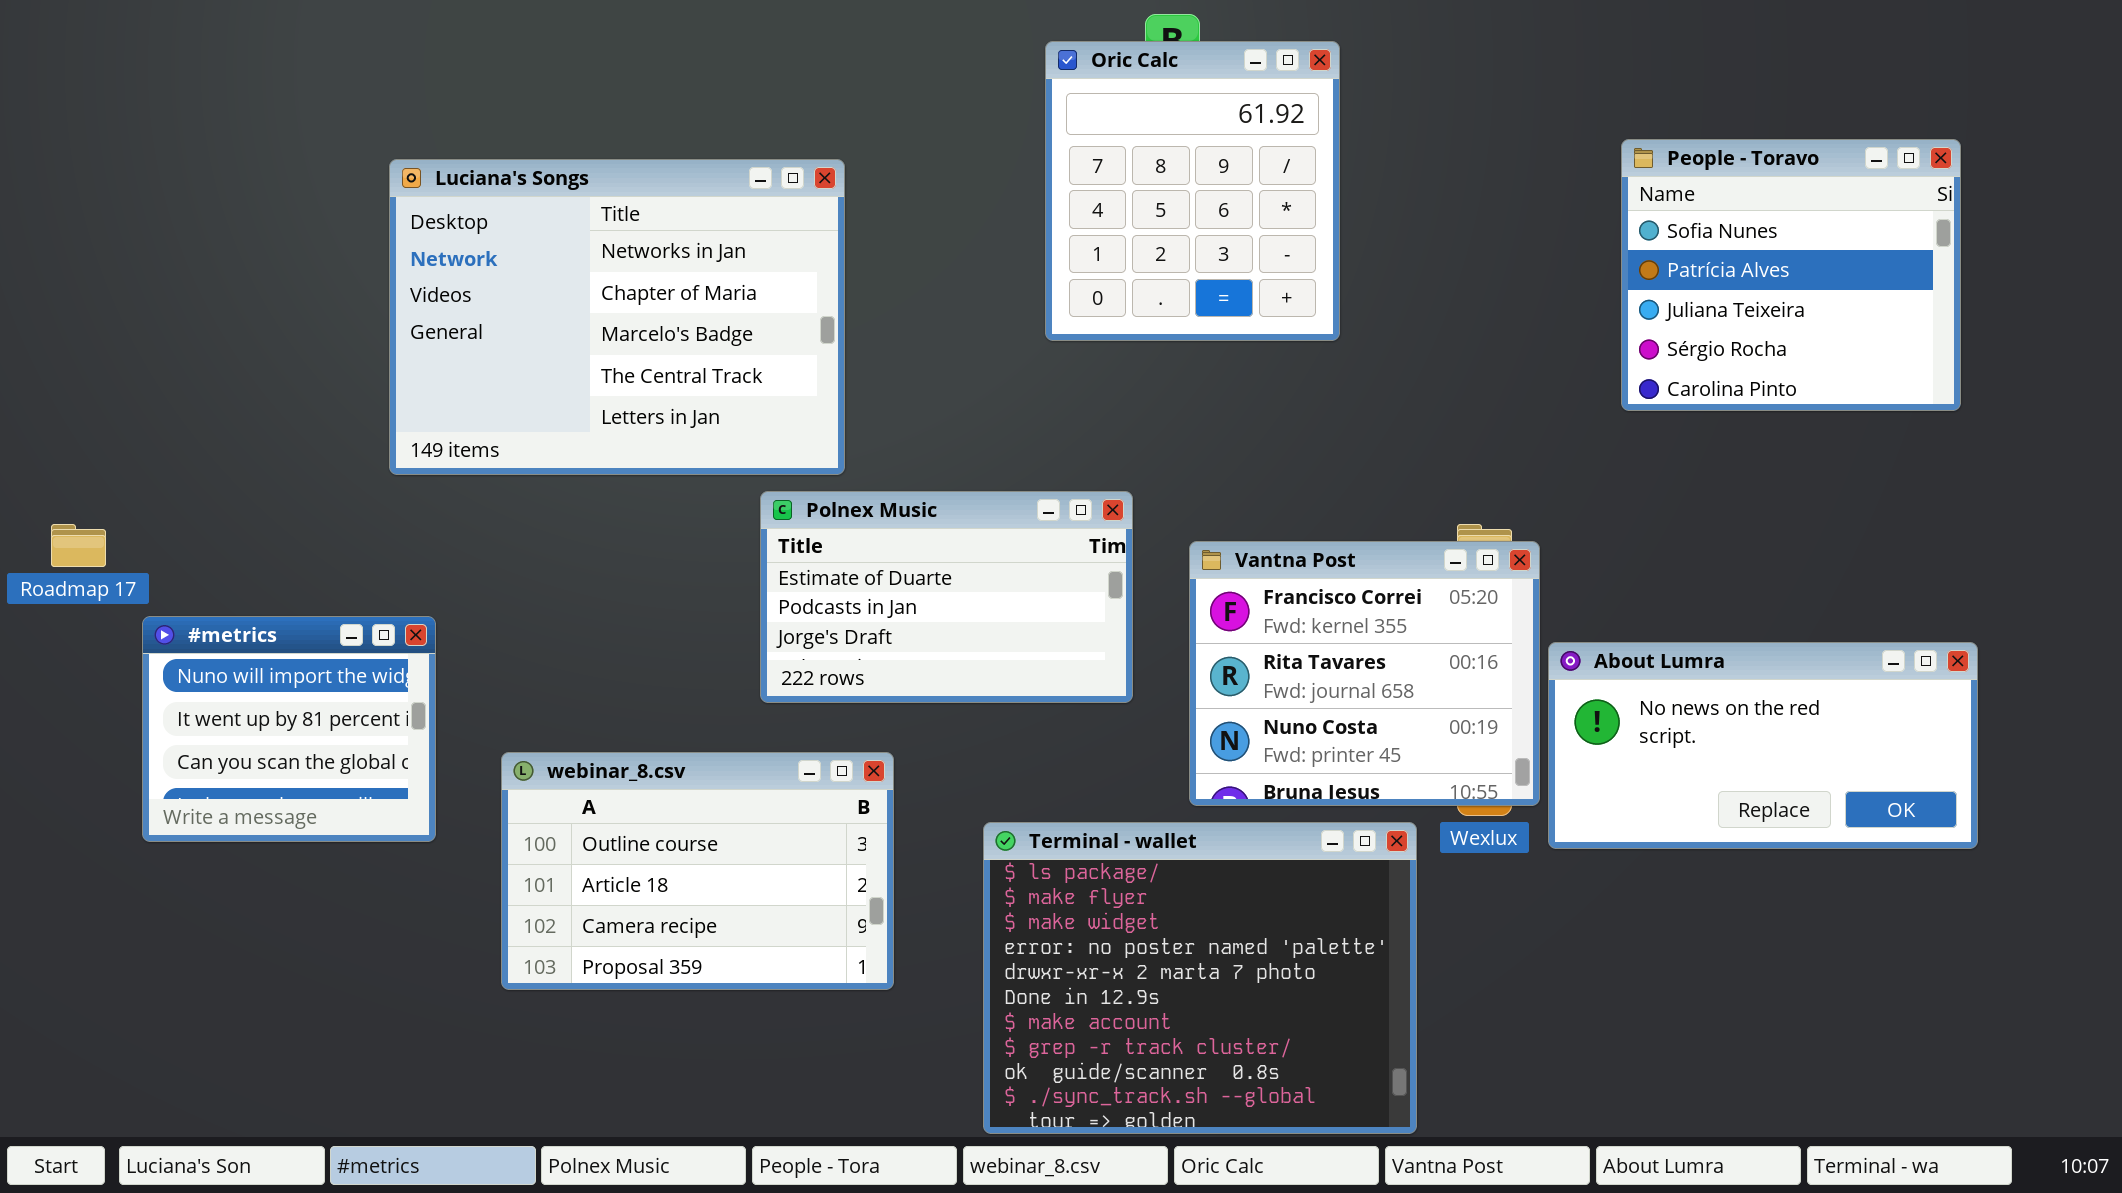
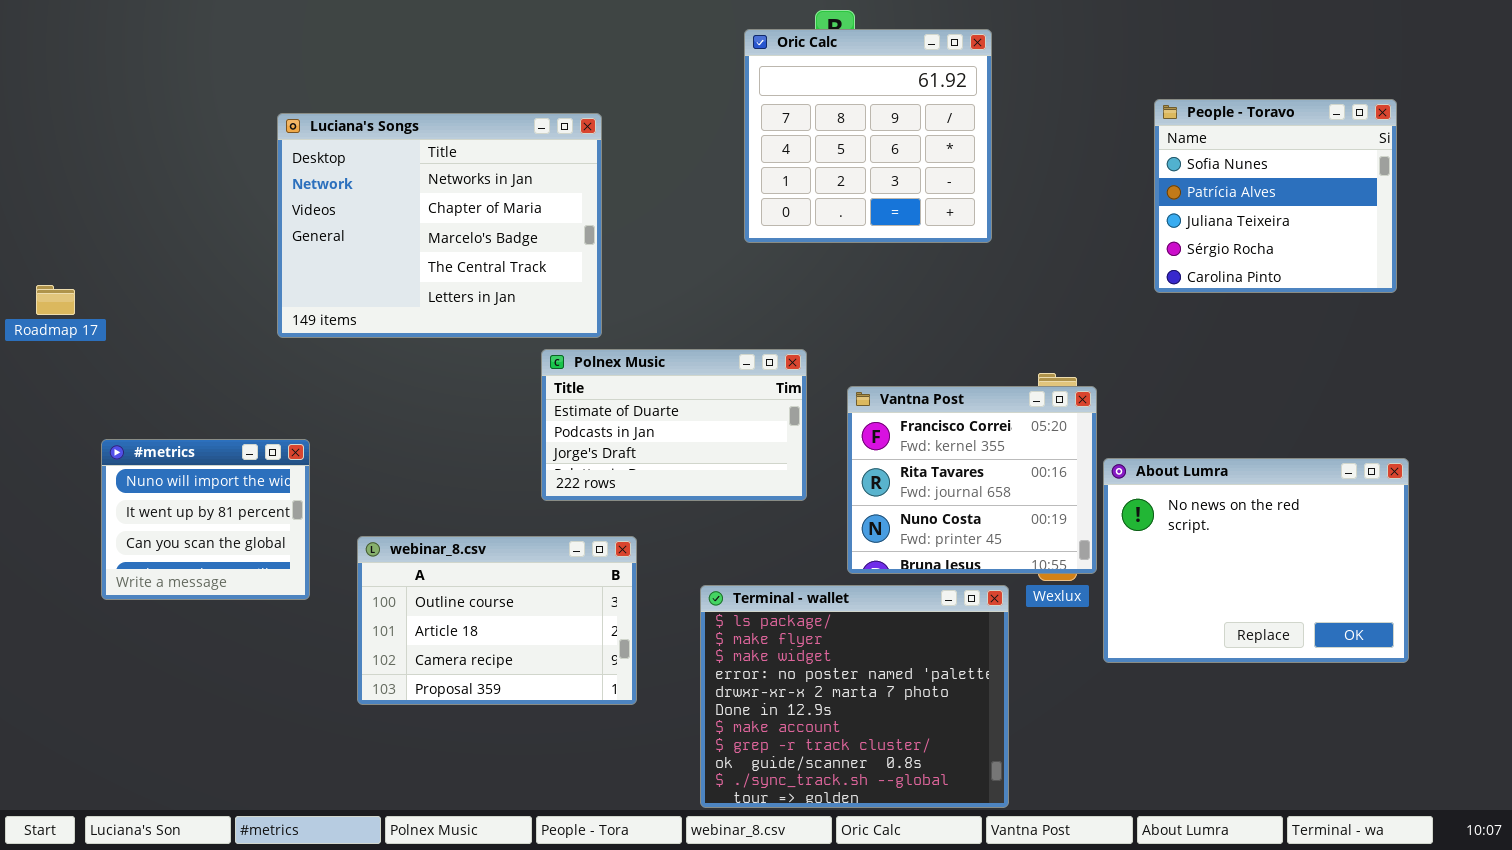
Oric Calc: [1045,41,1340,341] -> [744,29,992,243], resized
Roadmap 17: [51,524,106,567] -> [36,285,75,315], moved
About Lumra: [1548,642,1978,849] -> [1103,458,1409,663], resized

